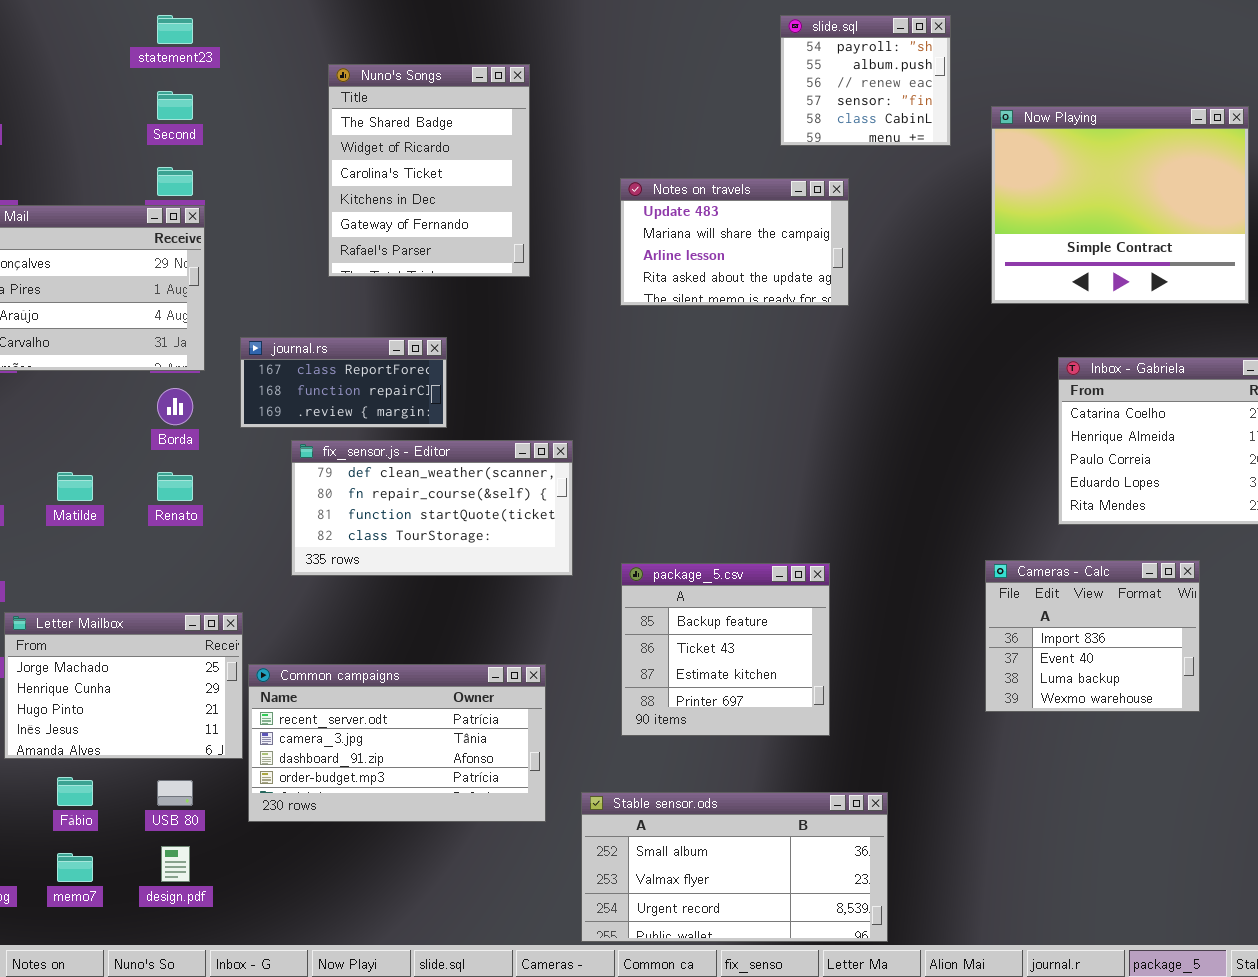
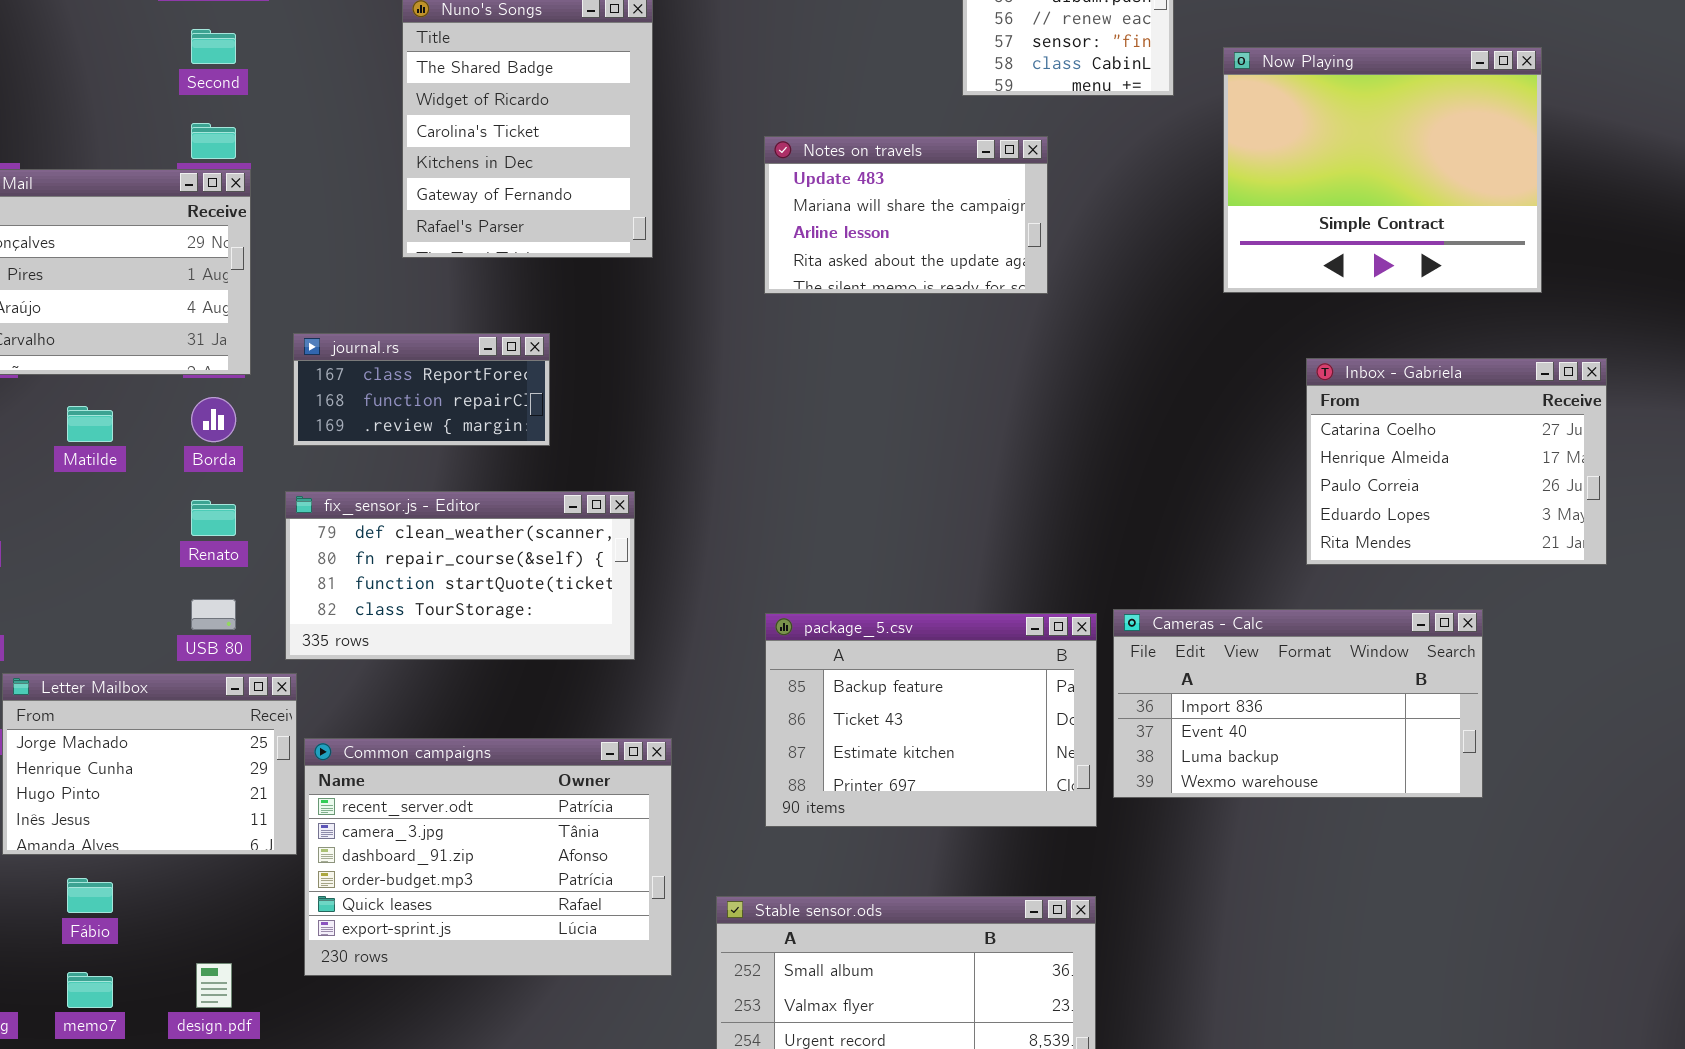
fix_sensor.js - Editor: [291,440,573,576] -> [285,491,635,660], moved
Matilde: [57,472,93,501] -> [67,406,113,442], moved
Cameras - Calc: [985,560,1200,712] -> [1113,609,1483,798], resized
package_5.csv: [621,563,830,736] -> [765,613,1097,827], resized
Common campaigns: [248,664,546,822] -> [304,738,672,976], resized
USB 80: [157,780,193,806] -> [191,599,236,630], moved

